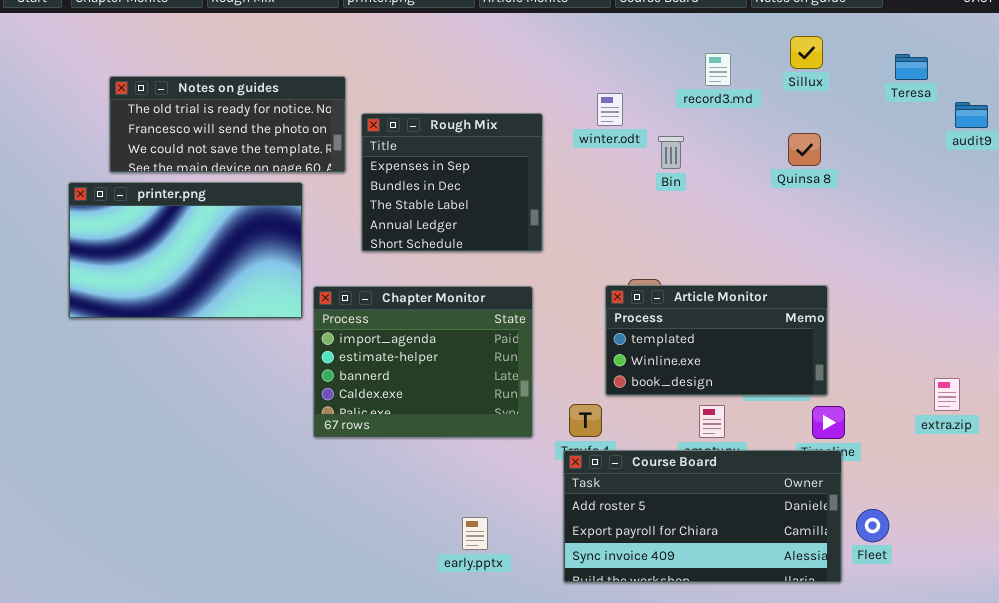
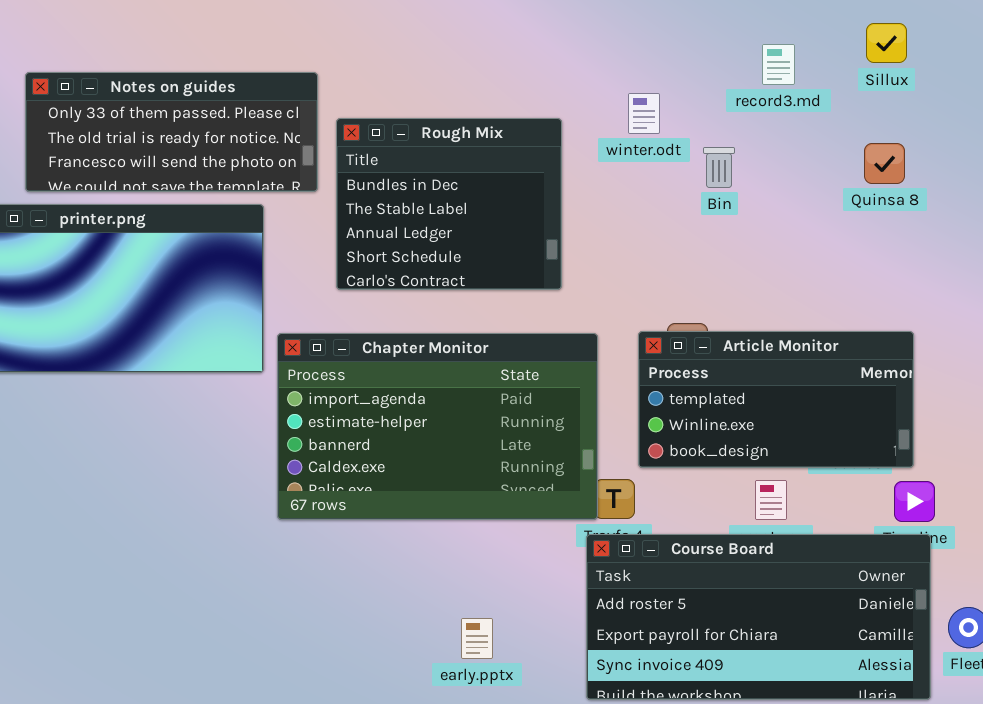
Notes on guides: [109,76,346,173] -> [25,72,318,192], scrolled up 1 row
Rough Mix: [361,113,543,252] -> [336,118,562,290], scrolled down 1 row
Chapter Monitor: [313,286,533,438] -> [277,333,598,520], resized

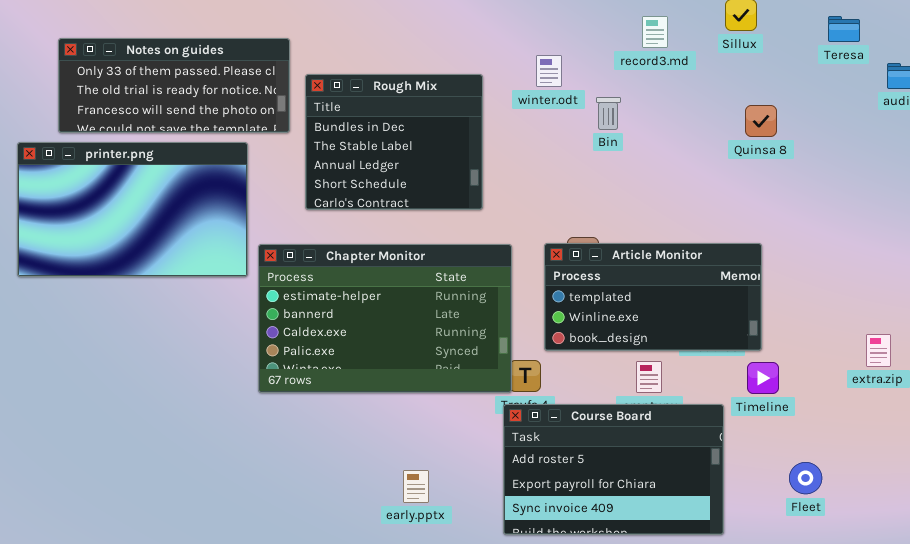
Quinsa 8: [864,143,905,184] -> [745,105,777,137], moved
Chapter Monitor: [277,333,598,520] -> [258,244,512,393], scrolled down 1 row
Course Board: [586,534,931,700] -> [503,404,724,535], resized

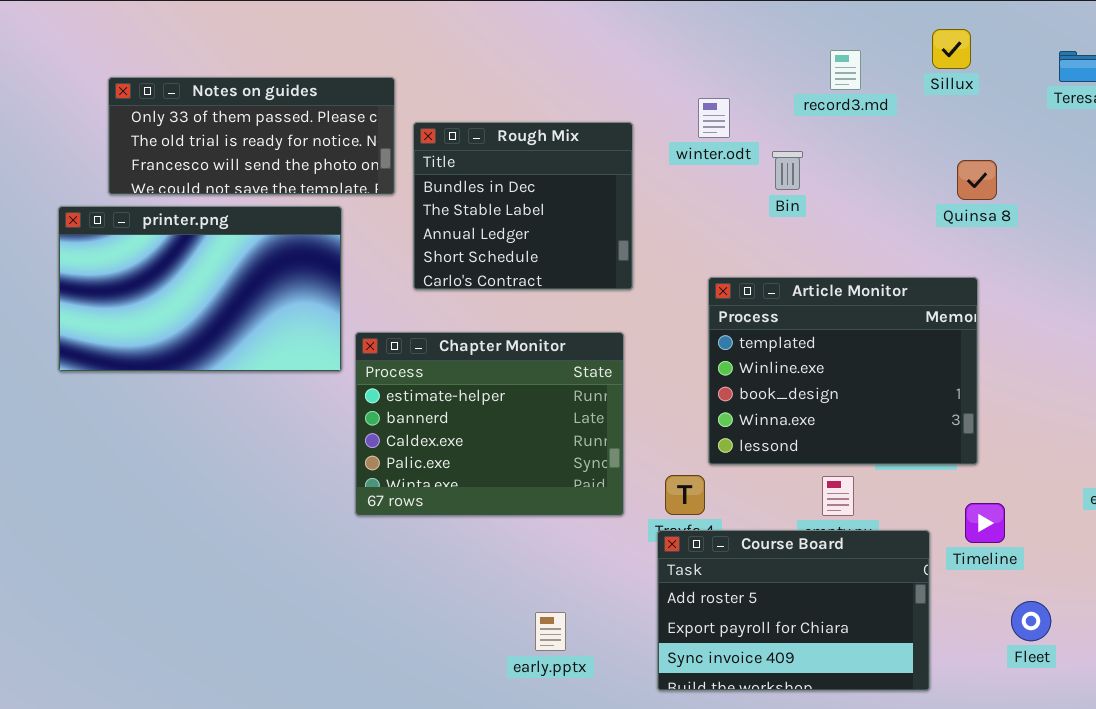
Article Monitor: [544,243,762,351] -> [708,277,978,465], resized
Chapter Monitor: [258,244,512,393] -> [355,332,624,516], resized
Timeline: [747,362,779,394] -> [965,503,1005,543], moved

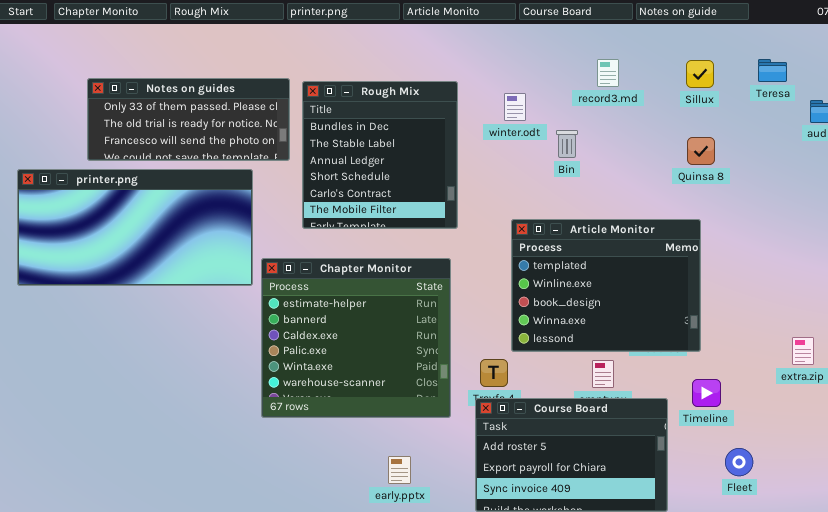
Sillux: [932,29,971,69] -> [686,60,714,88], moved
Rough Mix: [413,122,633,290] -> [302,81,458,229], resized
printer.png: [58,206,342,372] -> [17,169,253,286], resized
Chapter Monitor: [355,332,624,516] -> [261,258,451,418], resized

